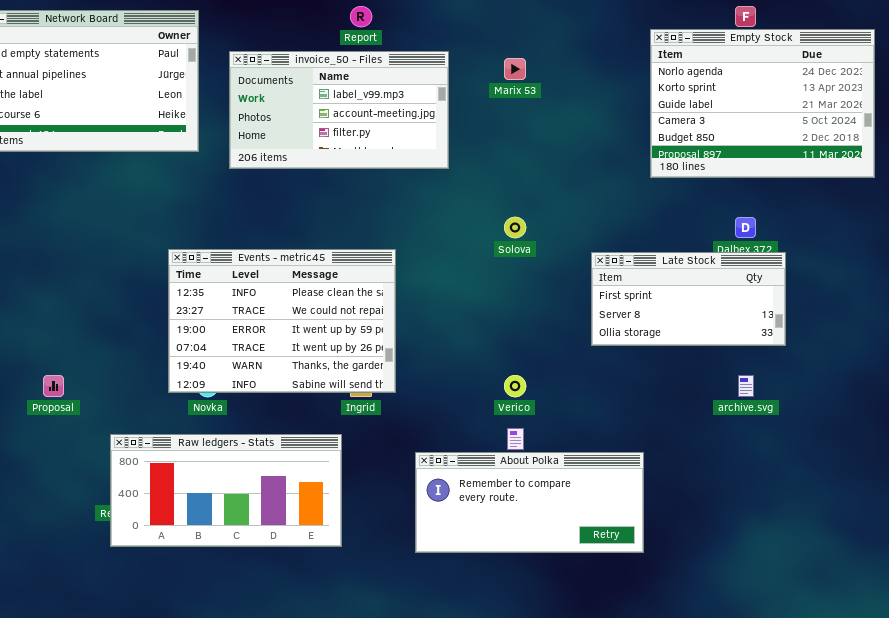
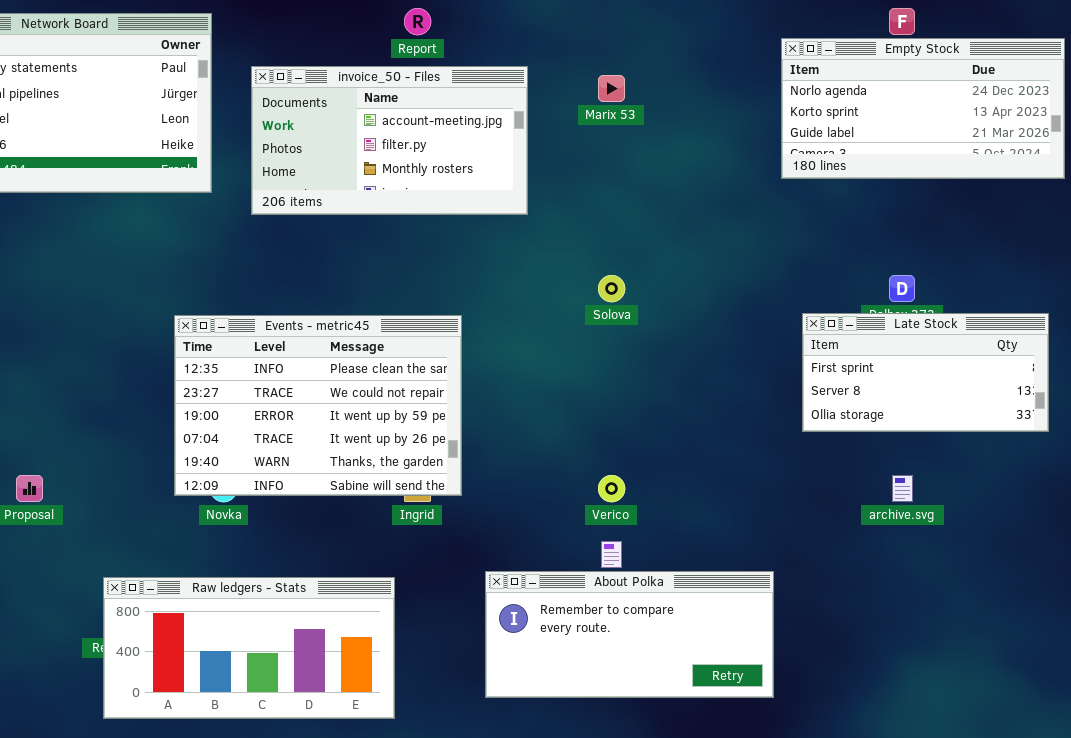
Empty Stock: [650,29,875,178] -> [781,38,1065,179], resized
invoice_50 - Files: [229,51,449,169] -> [251,66,528,215], scrolled down 1 row
Late Stock: [591,252,786,346] -> [802,313,1049,432], moved
Raw ledgers - Stats: [110,434,342,547] -> [103,577,395,719], moved

